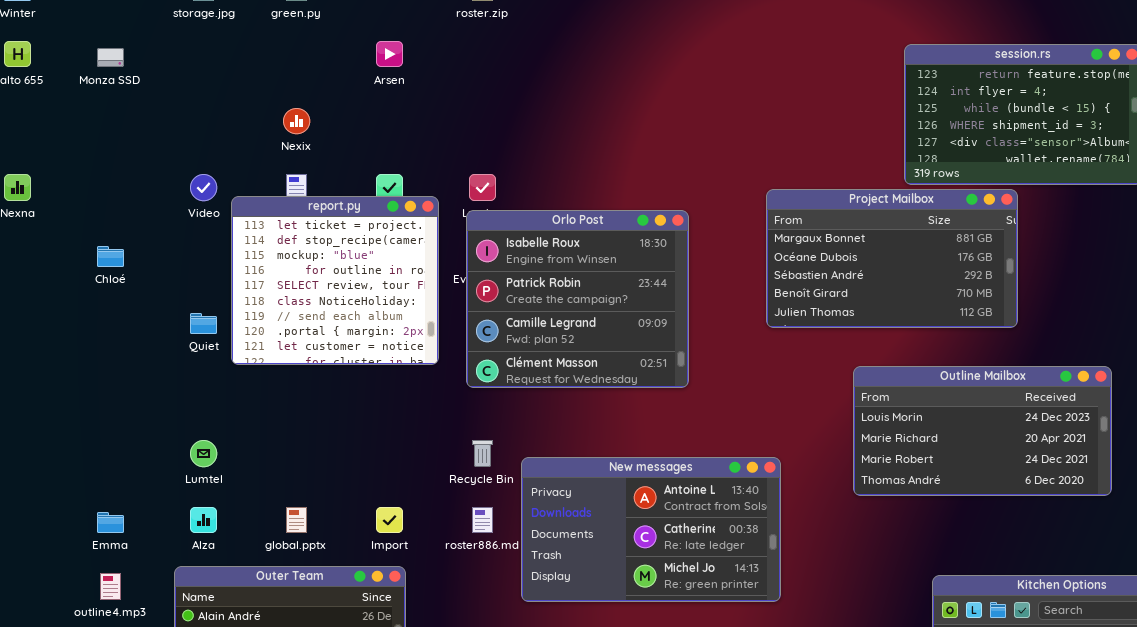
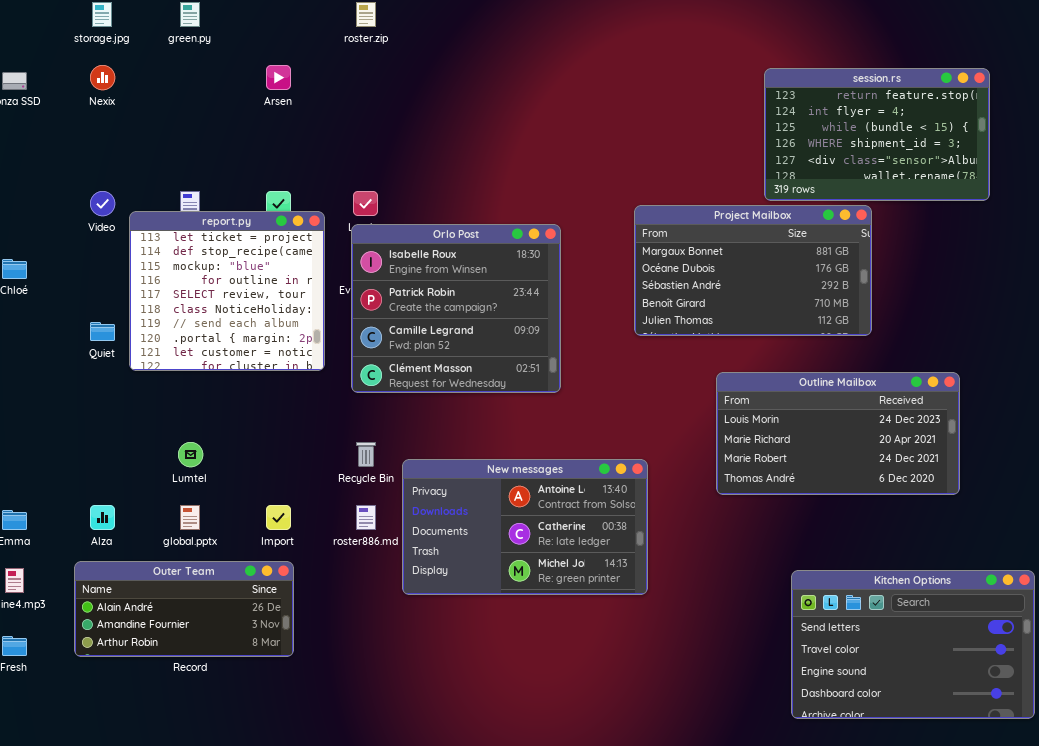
Nexix: [283,108,310,134] -> [90,65,115,90], moved
Lumtel: [190,440,217,467] -> [178,442,203,467], moved

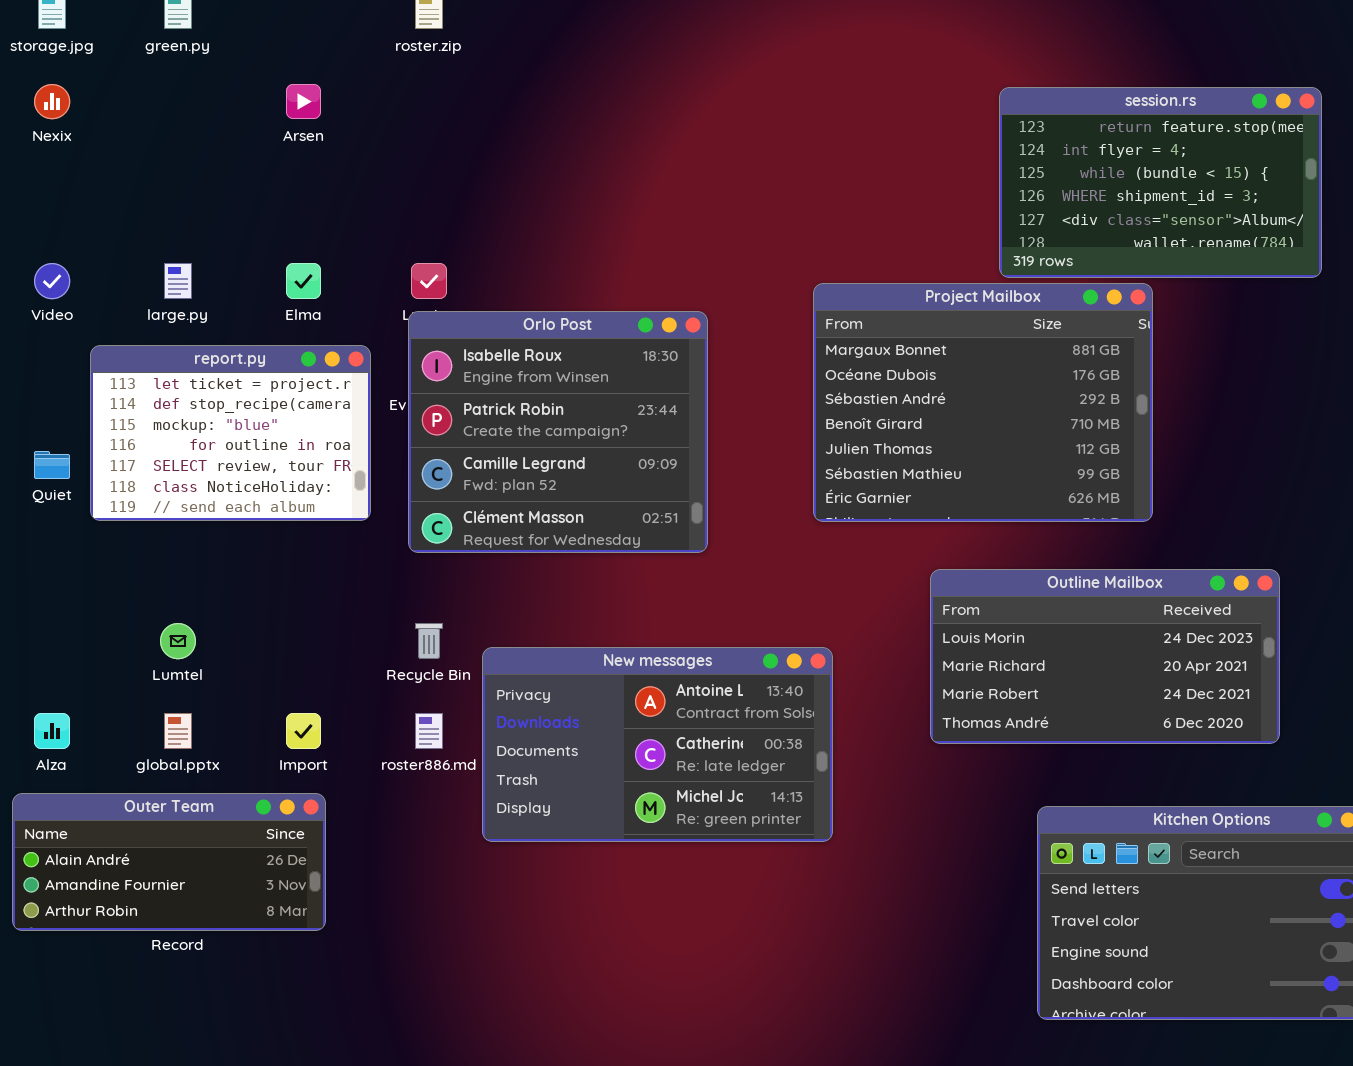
Project Mailbox: [634,205,872,336] -> [813,283,1153,522], resized
report.py: [129,211,325,371] -> [90,345,371,521], resized
Outline Mailbox: [716,372,960,495] -> [930,569,1280,744], moved

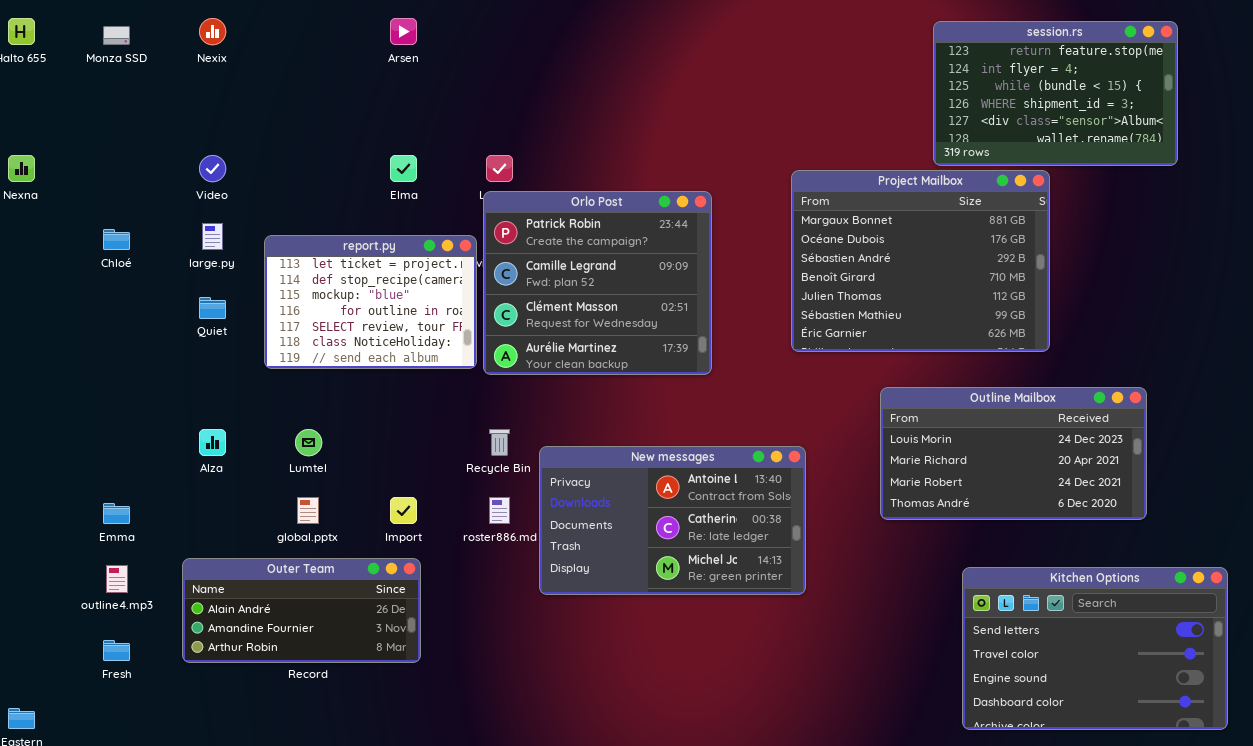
large.py: [164,263,192,299] -> [202,223,223,250], moved
Orlo Post: [408,311,708,553] -> [483,191,712,375], scrolled down 1 row
report.py: [90,345,371,521] -> [264,235,477,369], moved
Alza: [34,713,70,749] -> [199,429,226,456], moved

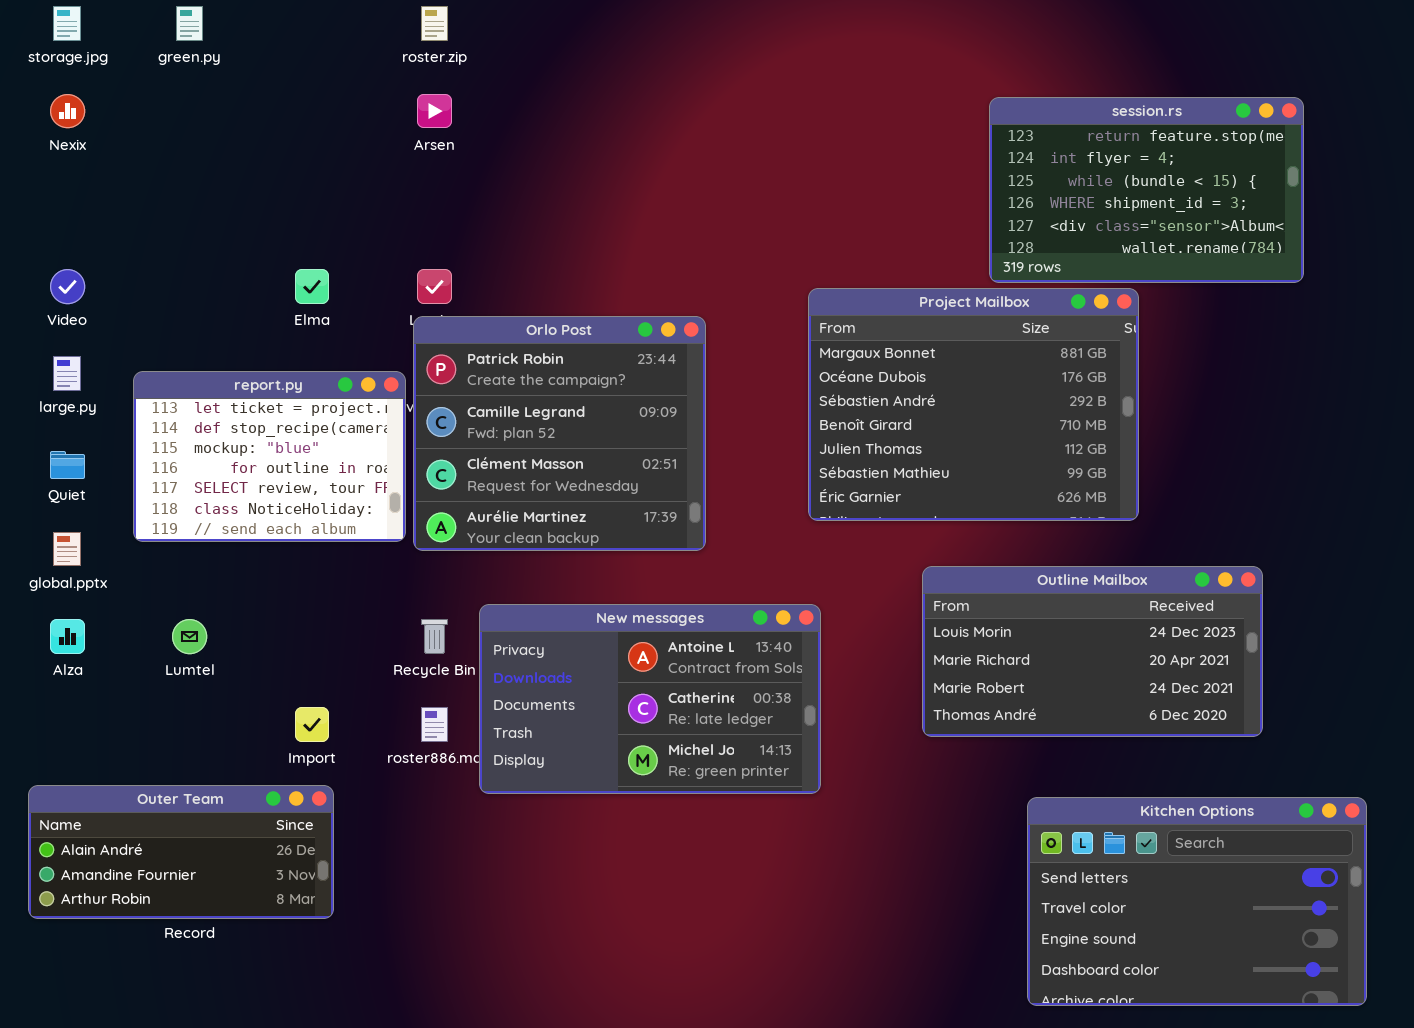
Arsen: [390,18,417,45] -> [417,94,452,128], moved
New messages: [539,446,806,595] -> [479,604,821,794], moved
global.pptx: [297,497,319,524] -> [53,532,81,566], moved

